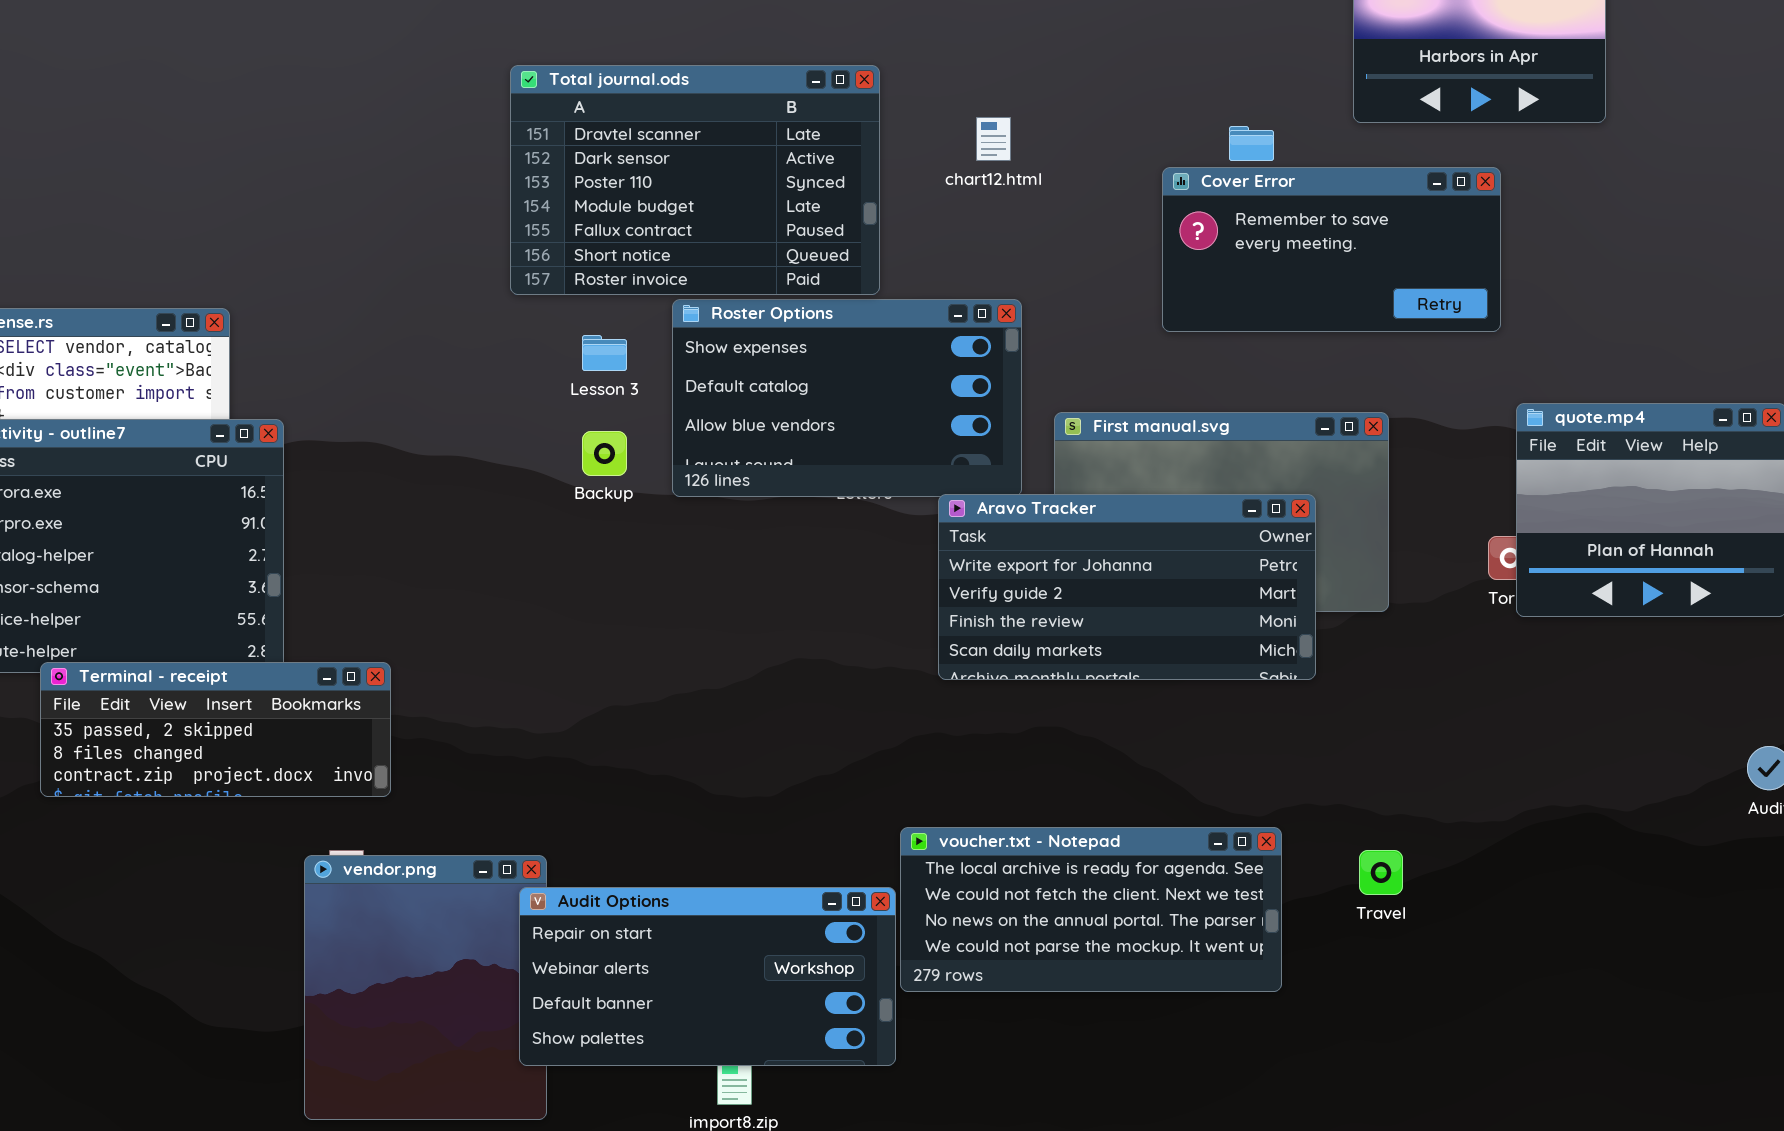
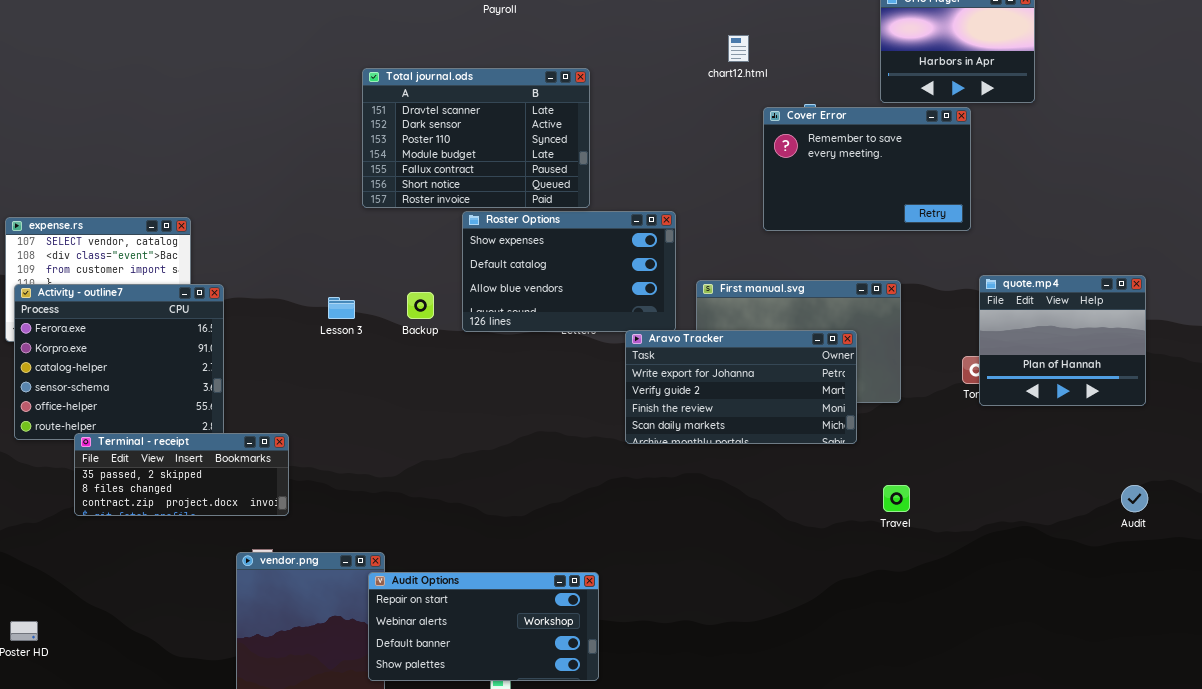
chart12.html: [976,117,1011,161] -> [728,35,749,62], moved
Cover Error: [1162,167,1501,332] -> [763,107,971,231], resized
Lesson 3: [582,335,627,371] -> [328,297,355,319], moved
voucher.txt - Notepad: [900,827,1282,992] -> none, closed
Travel: [1359,850,1403,895] -> [883,485,910,512], moved

